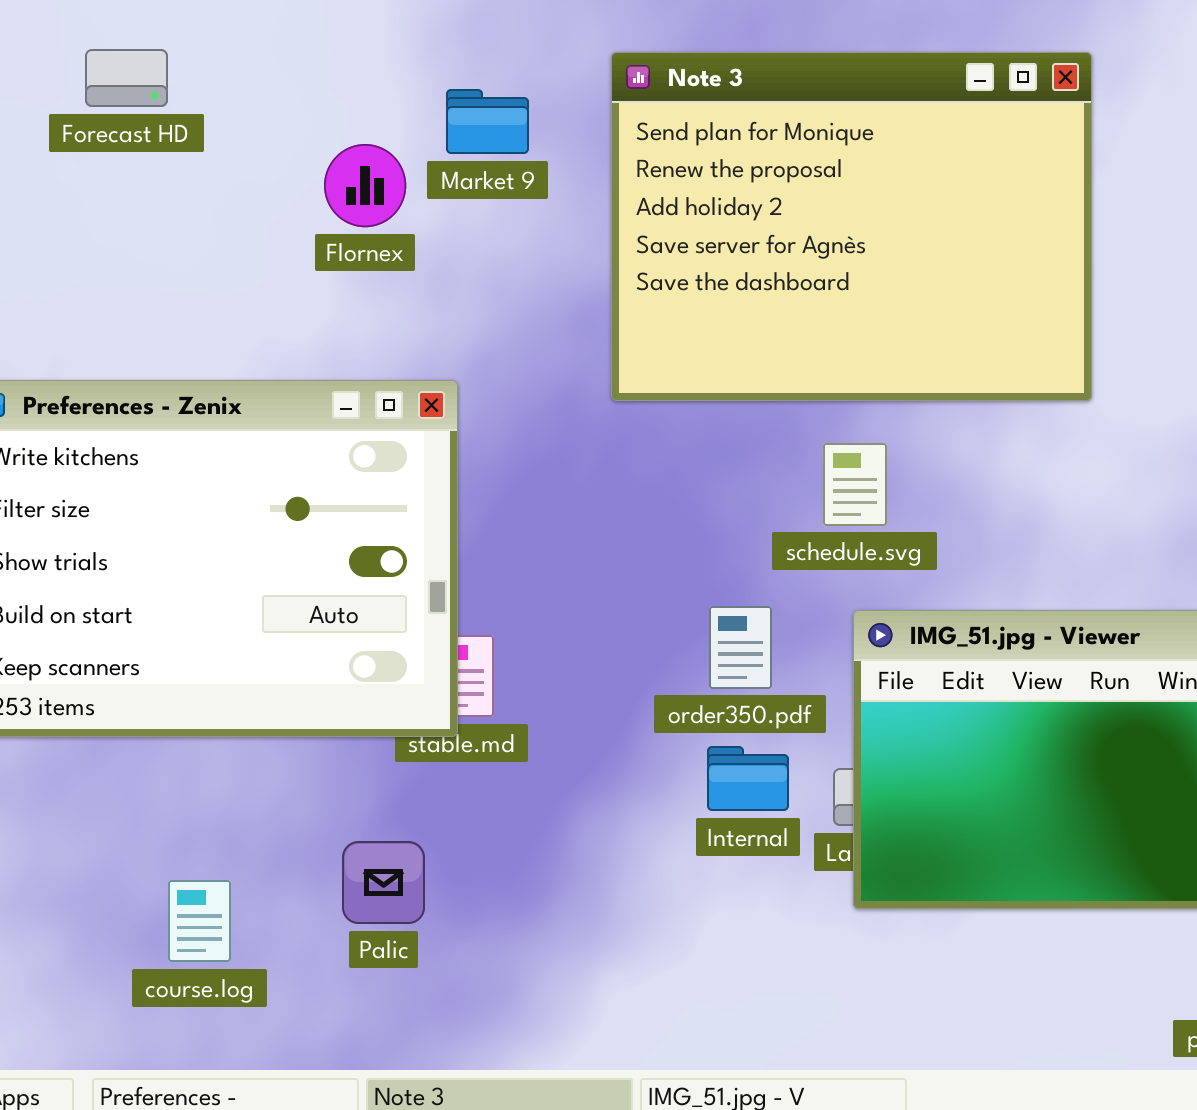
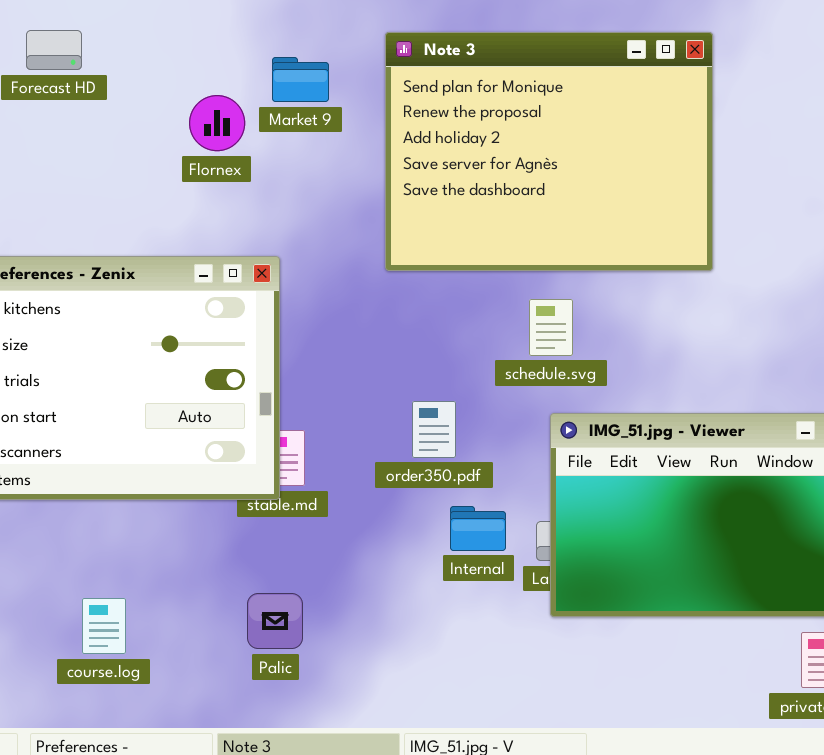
order350.pdf: [709,606,772,689] -> [412,401,456,458], moved
Palic: [342,841,425,924] -> [247,593,303,649], moved

